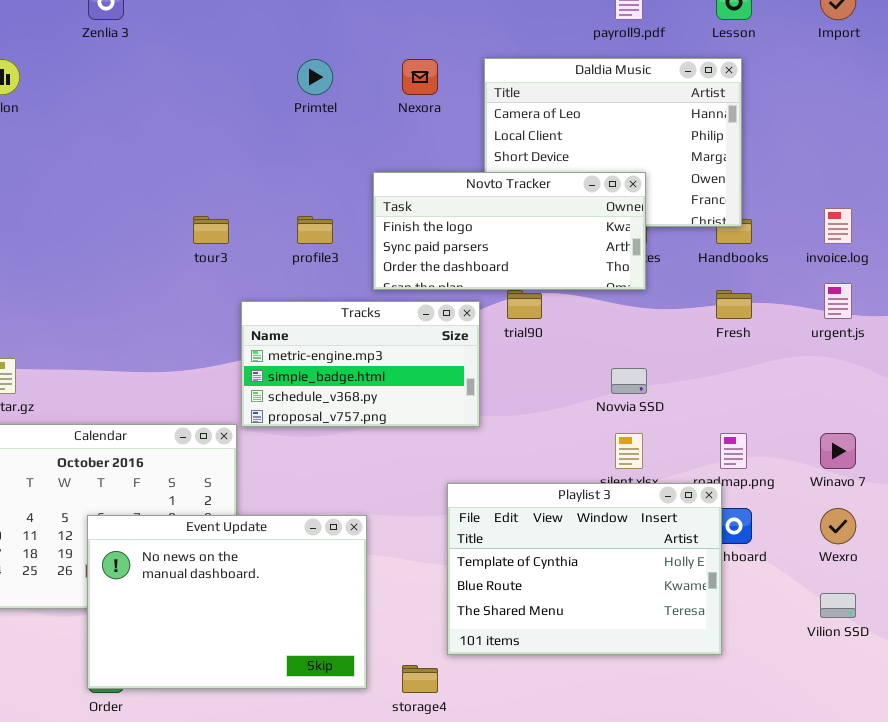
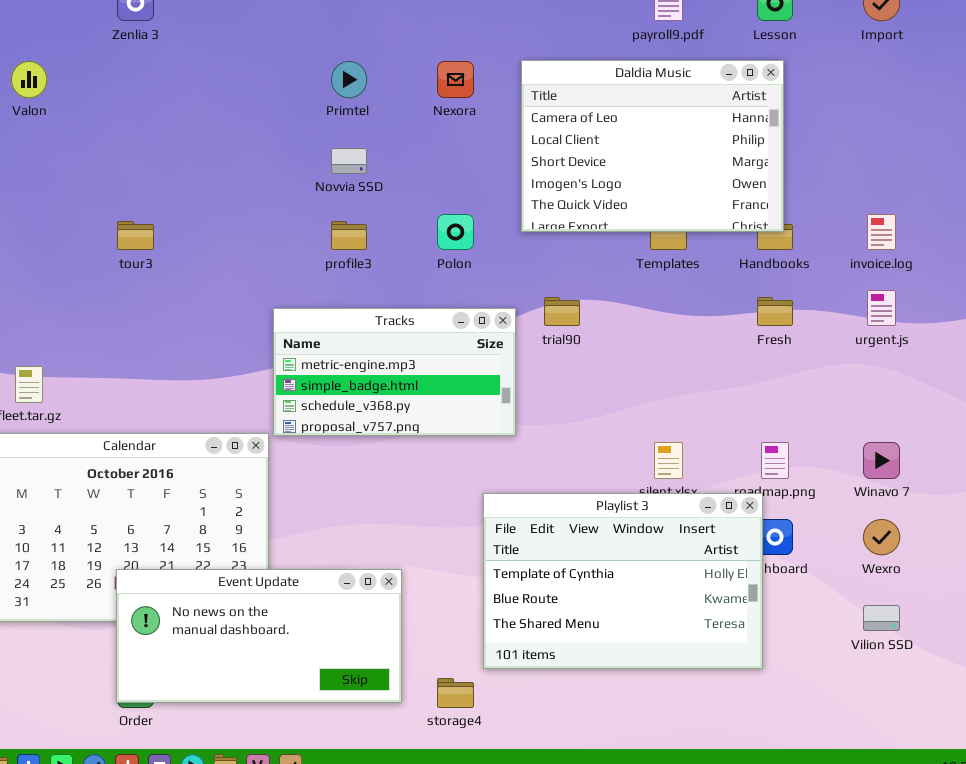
Novto Tracker: [373,172,646,290] -> none, closed
tour3: [193,216,229,244] -> [117,221,154,250], moved
Novvia SSD: [611,368,647,394] -> [331,148,367,174], moved
Event Update: [87,515,367,689] -> [116,569,402,703], resized

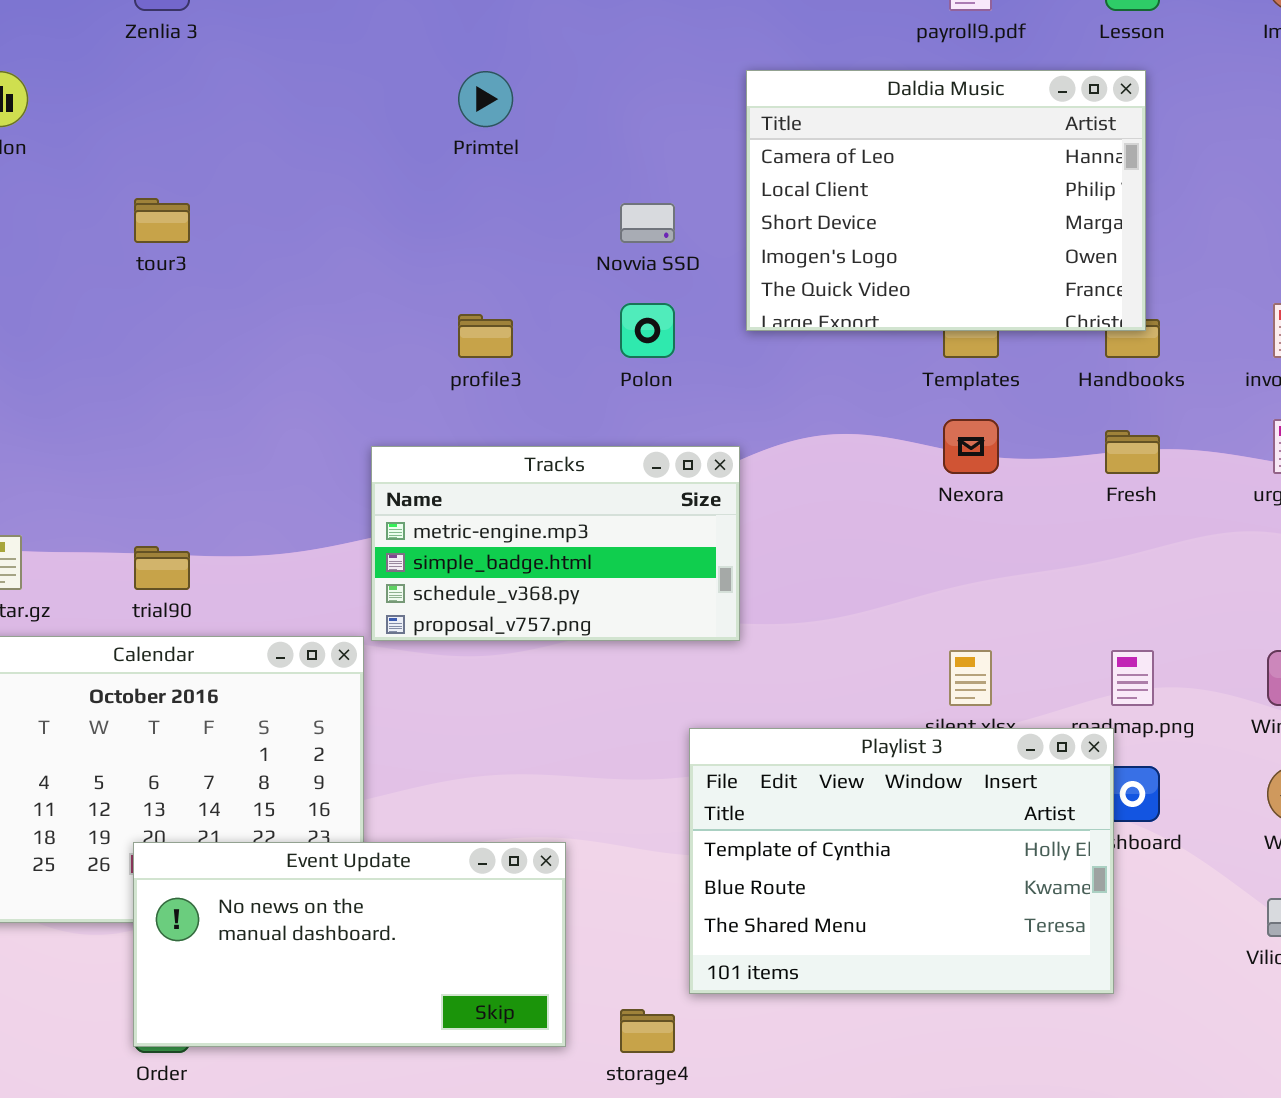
Nexora: [437,61,474,98] -> [943,419,999,474], moved
Novvia SSD: [331,148,367,174] -> [620,203,675,243], moved
tour3: [117,221,154,250] -> [134,198,190,243], moved
trial90: [544,297,580,326] -> [134,546,190,590], moved

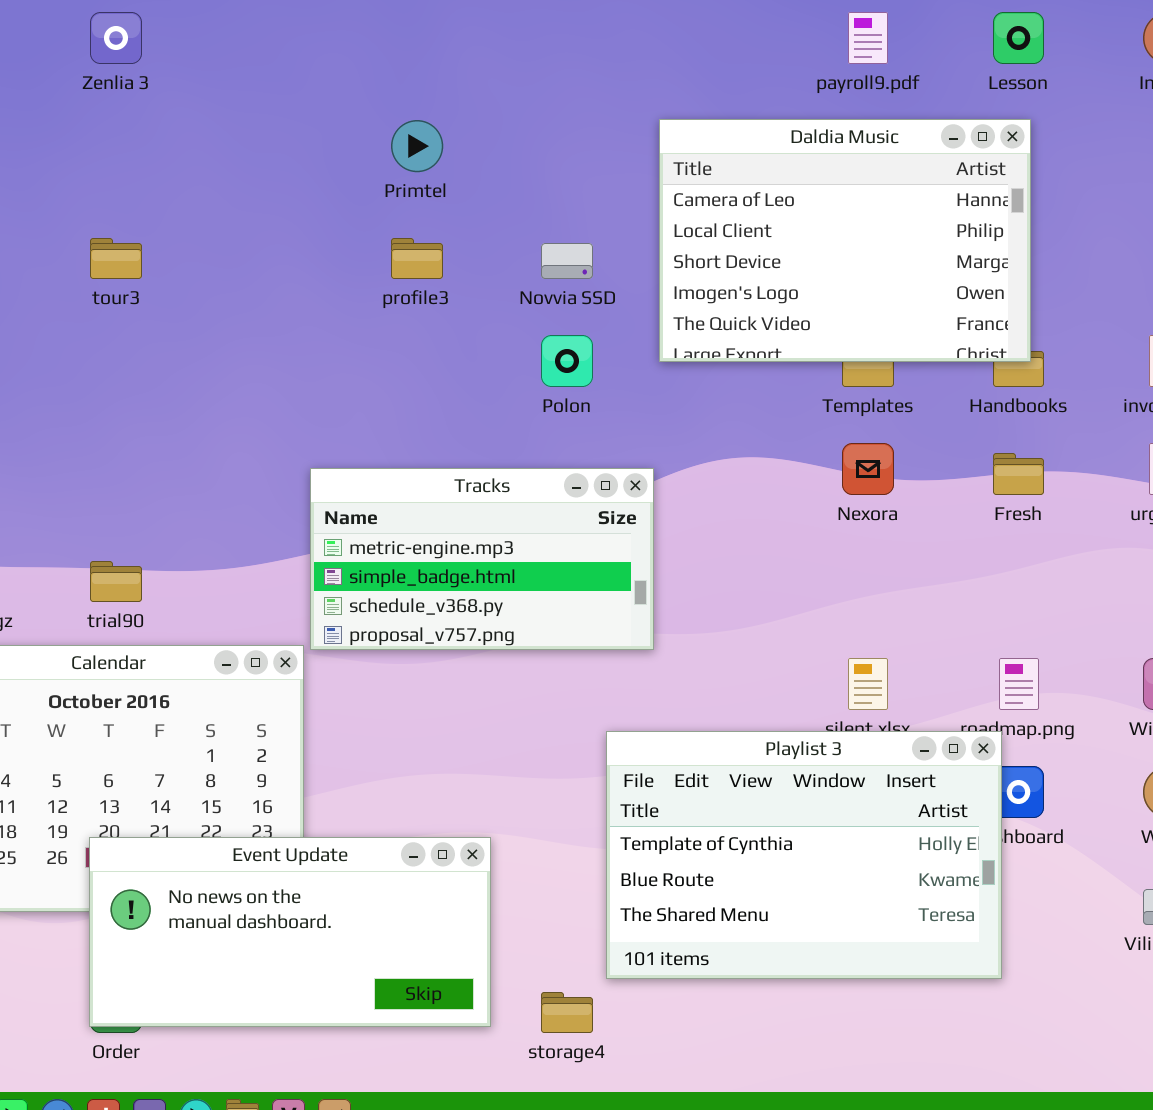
profile3: [458,314,513,358] -> [391,238,443,279], moved

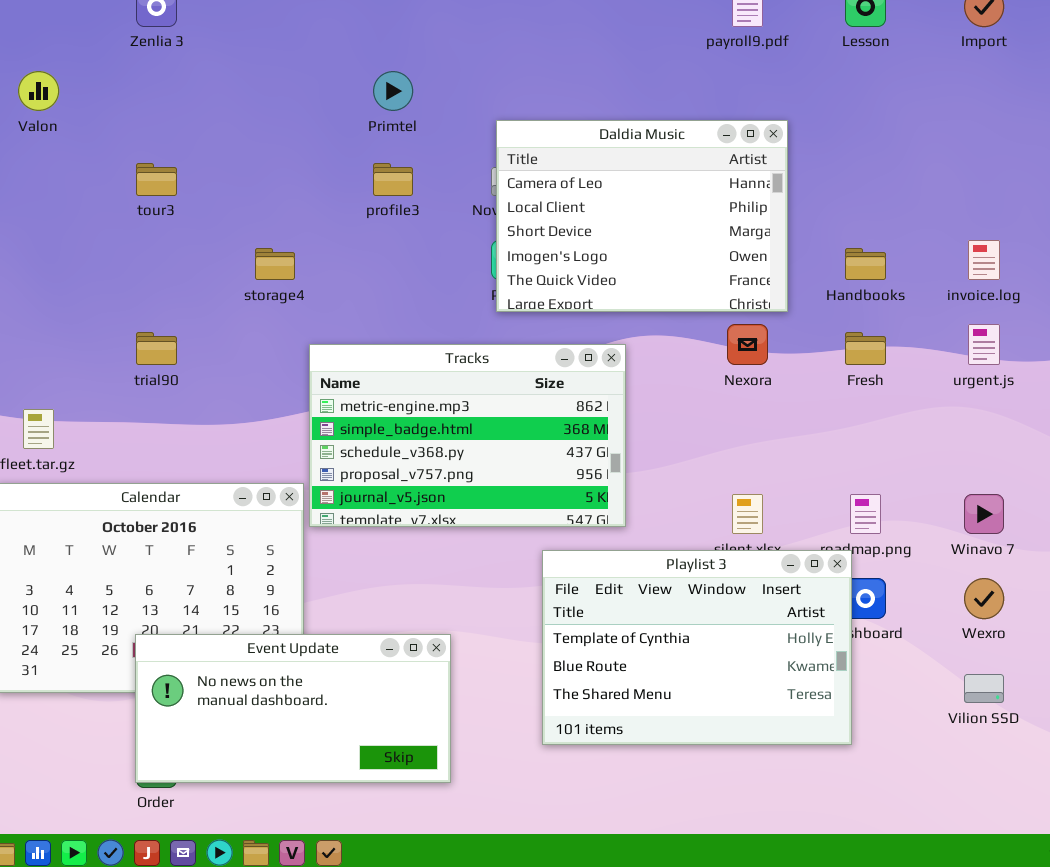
Daldia Music: [659,119,1031,362] -> [496,120,788,312], moved
Tracks: [310,468,654,650] -> [309,344,626,527], resized
trial90: [90,561,142,602] -> [136,332,177,365], moved
storage4: [541,992,593,1033] -> [255,248,295,280], moved

